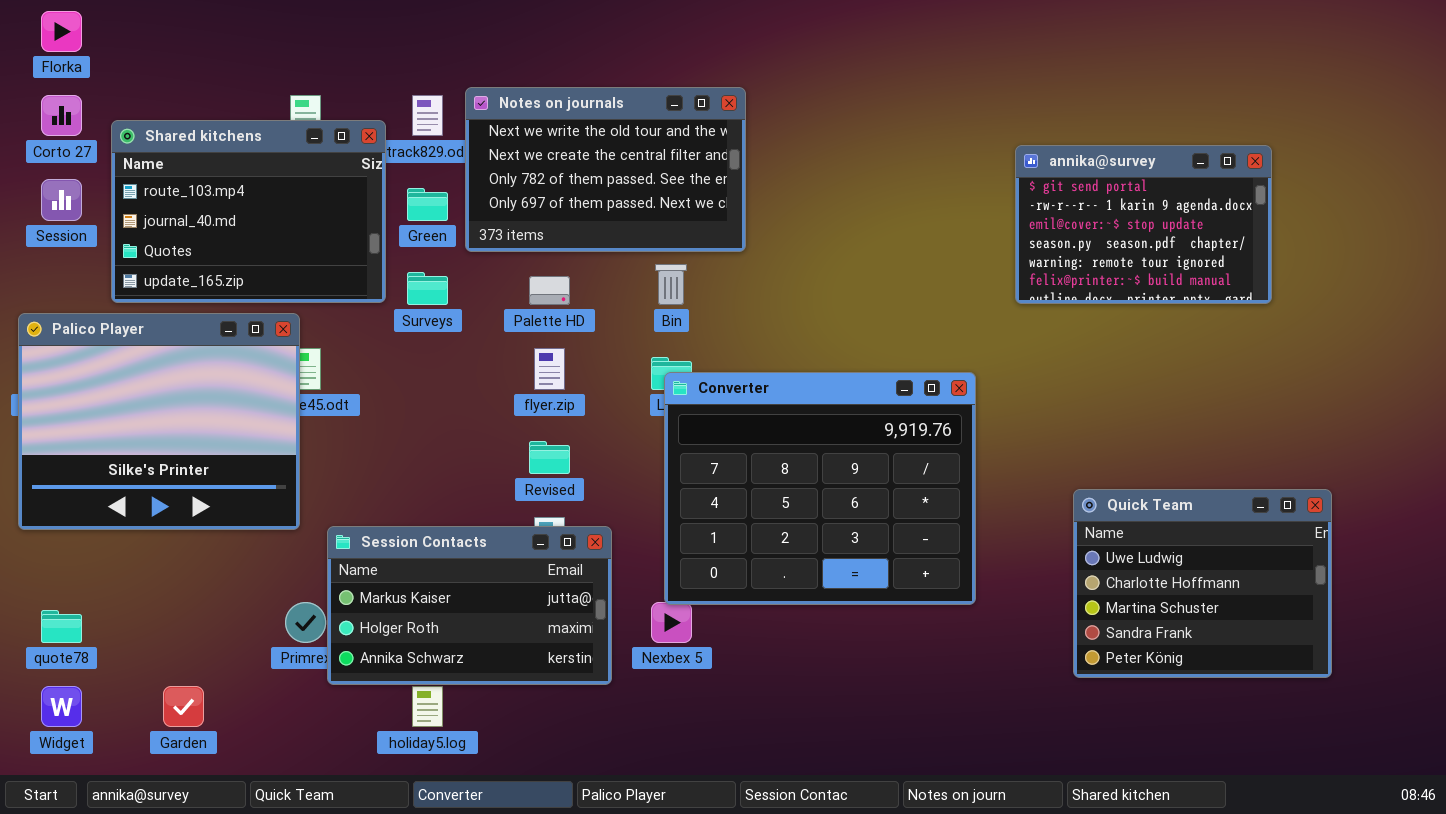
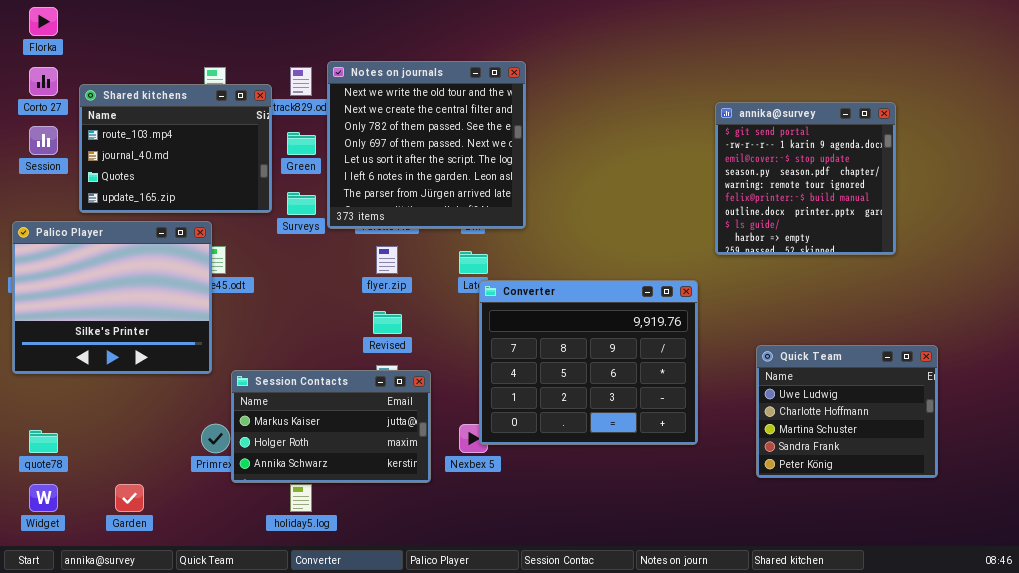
Notes on journals: [465,87,746,252] -> [327,61,526,229], resized
annika@survey: [1015,145,1272,304] -> [715,102,896,255], resized
Converter: [664,372,976,605] -> [479,280,698,445], moved

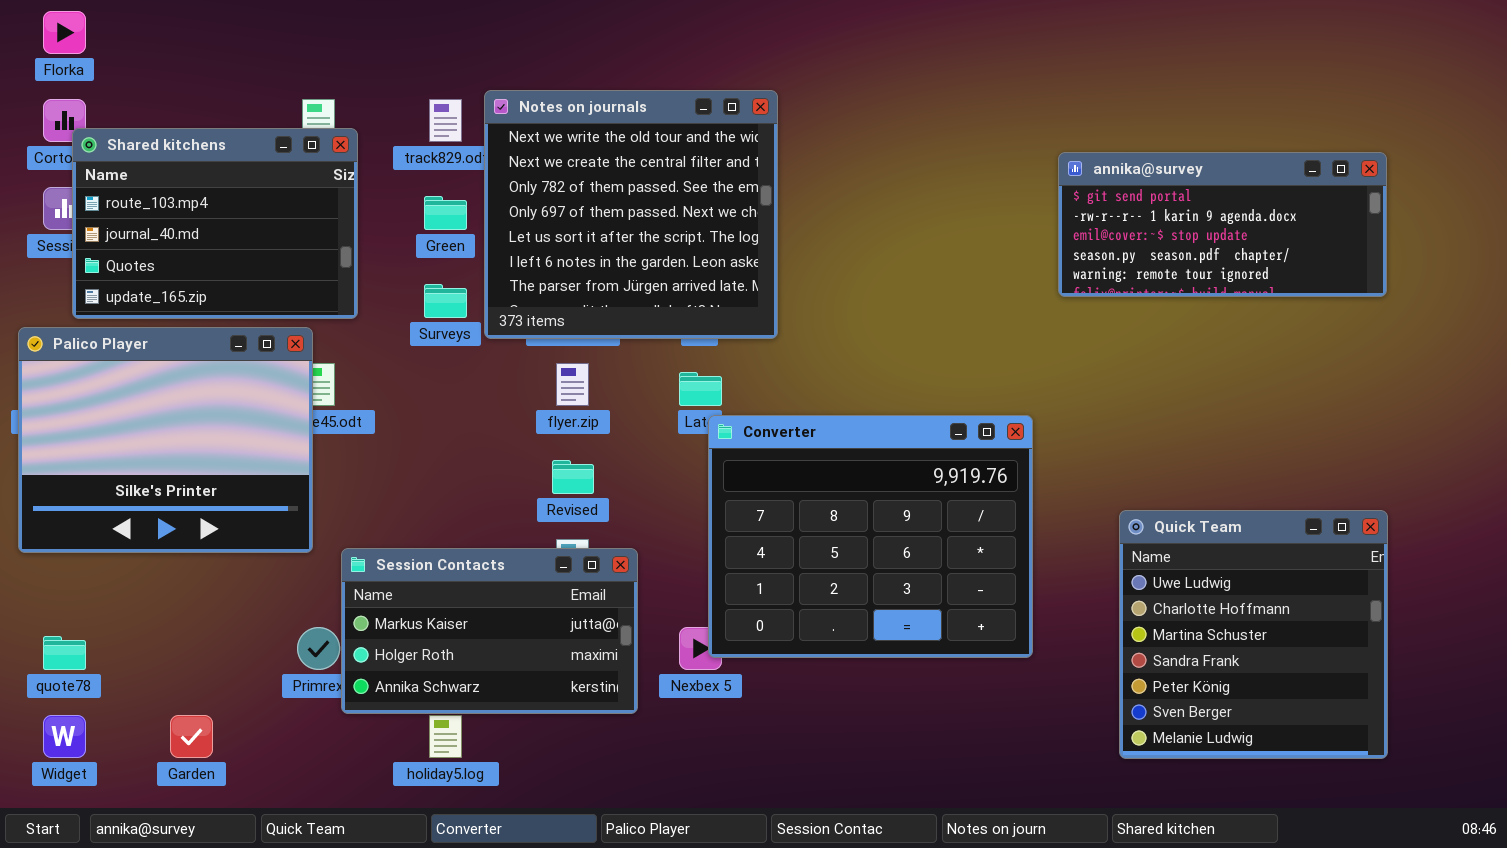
Shared kitchens: [79,84,272,213] -> [72,128,358,319], moved
annika@survey: [715,102,896,255] -> [1058,152,1387,297], resized
Quick Team: [756,345,938,478] -> [1119,510,1388,759], resized

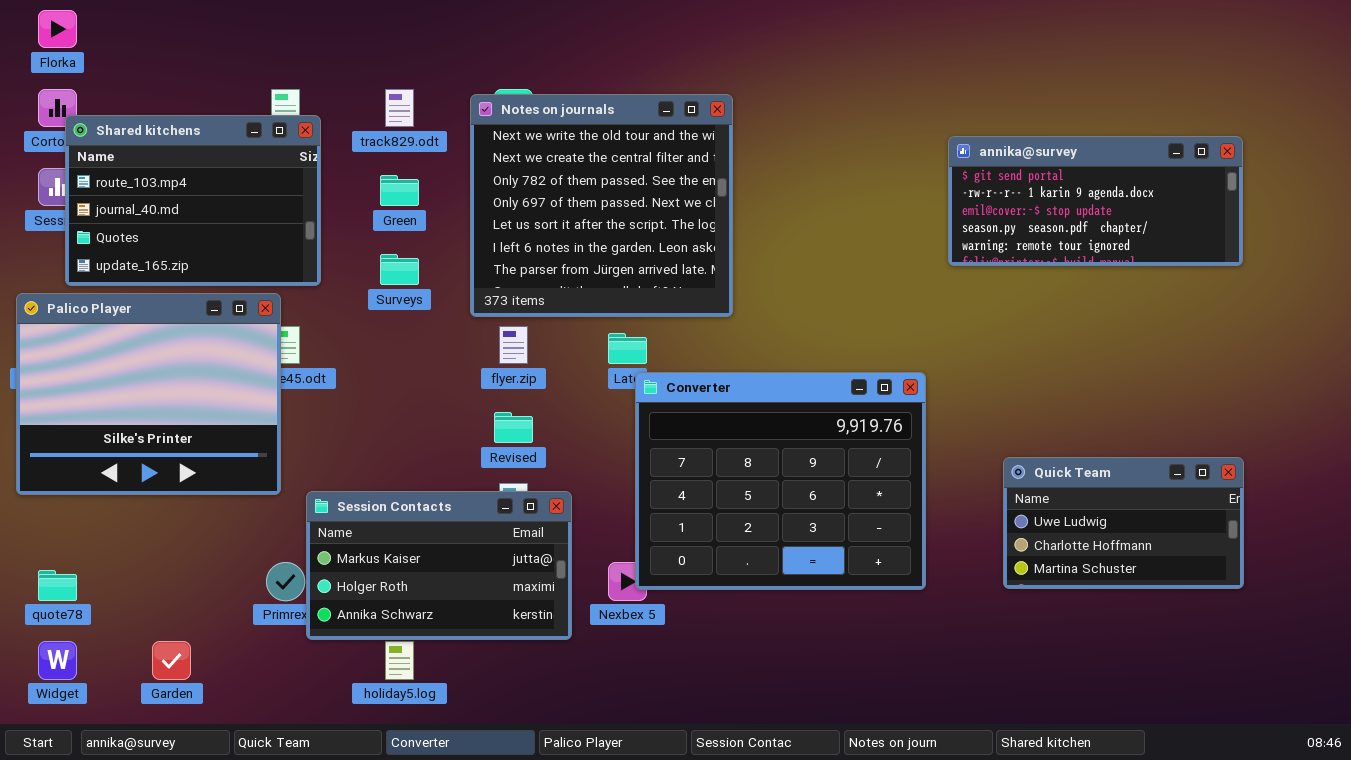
Notes on journals: [484,90,778,339] -> [470,94,733,317], moved
Quick Team: [1119,510,1388,759] -> [1003,457,1244,589], resized

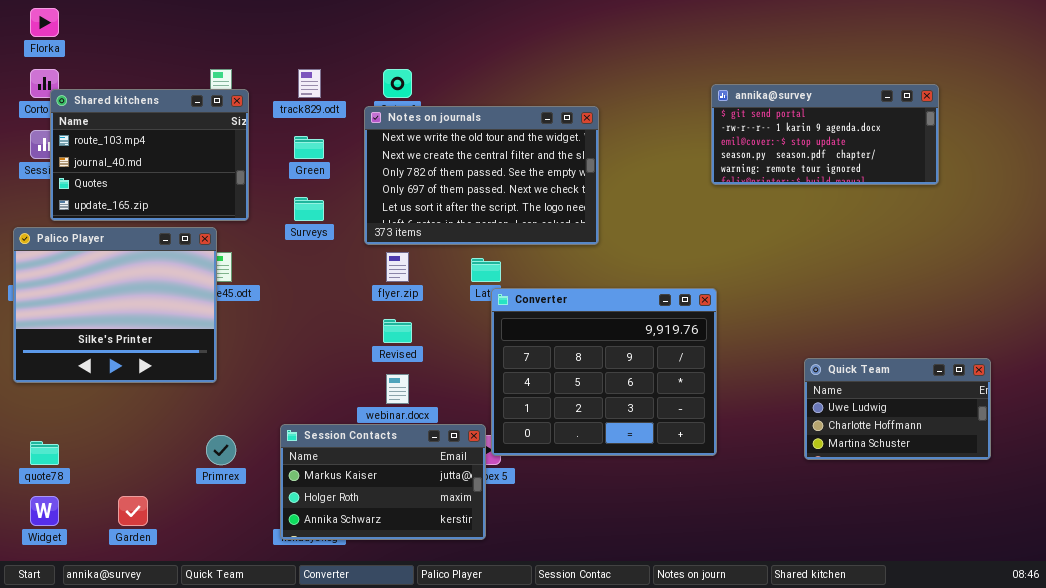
Notes on journals: [470,94,733,317] -> [364,106,599,245], resized
annika@survey: [948,136,1243,266] -> [711,84,939,185], moved
Quick Team: [1003,457,1244,589] -> [804,358,991,460], moved
Session Contacts: [306,491,572,640] -> [280,424,486,540], moved

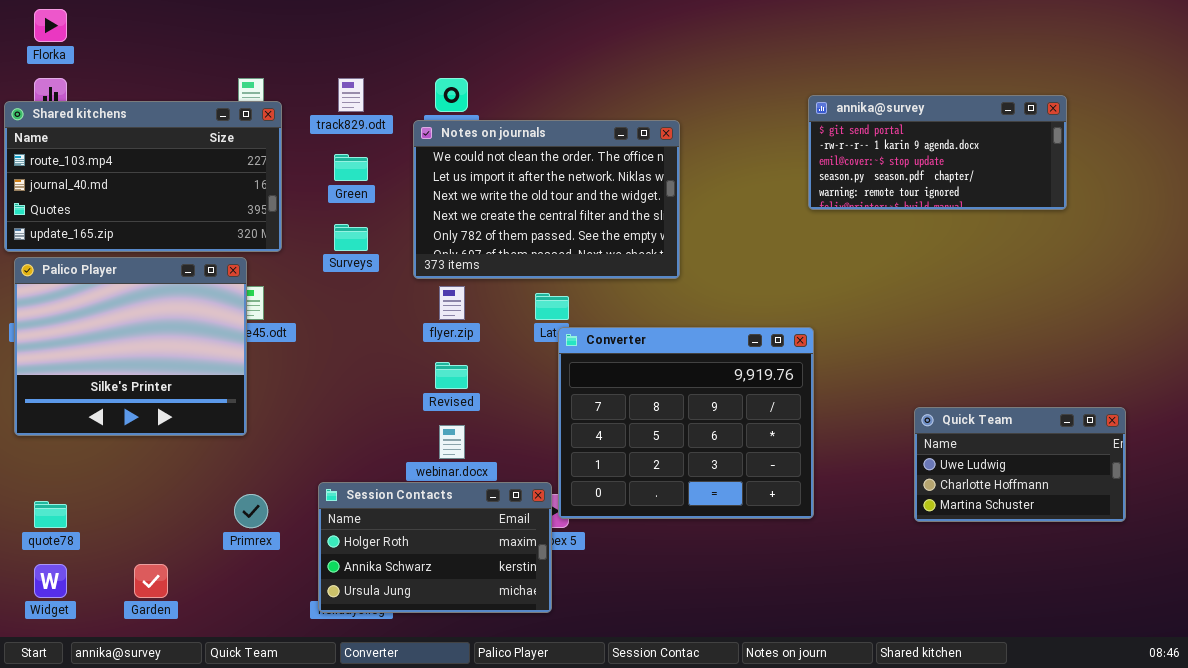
Shared kitchens: [50,89,249,221] -> [4,101,282,252], resized
Notes on journals: [364,106,599,245] -> [413,120,680,279], scrolled up 2 rows
Session Contacts: [280,424,486,540] -> [318,482,552,613], scrolled down 1 row

